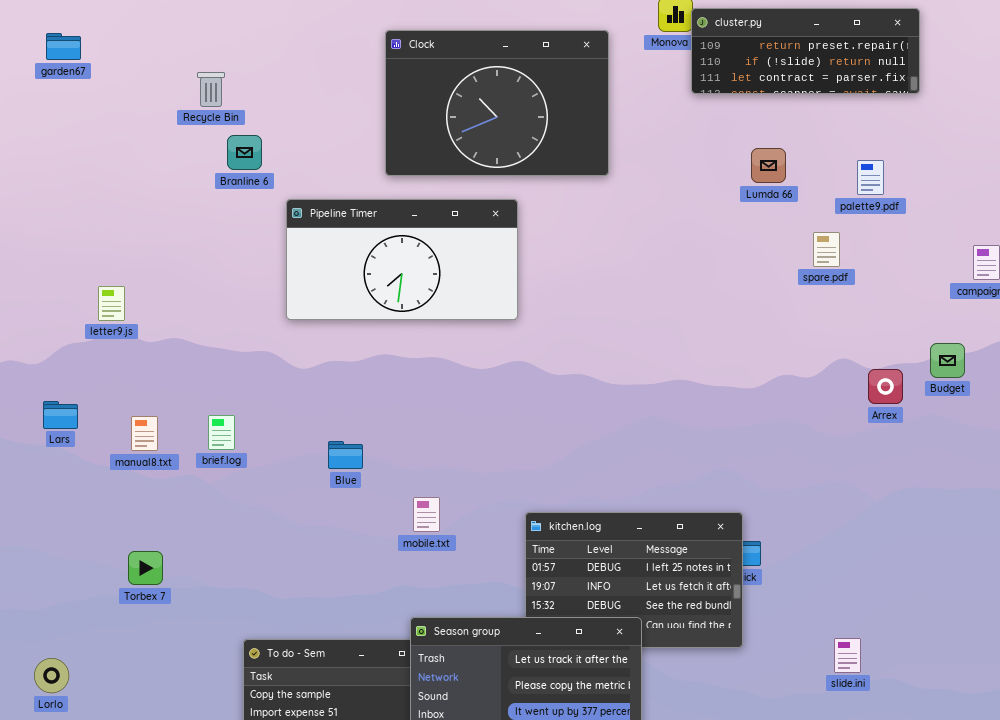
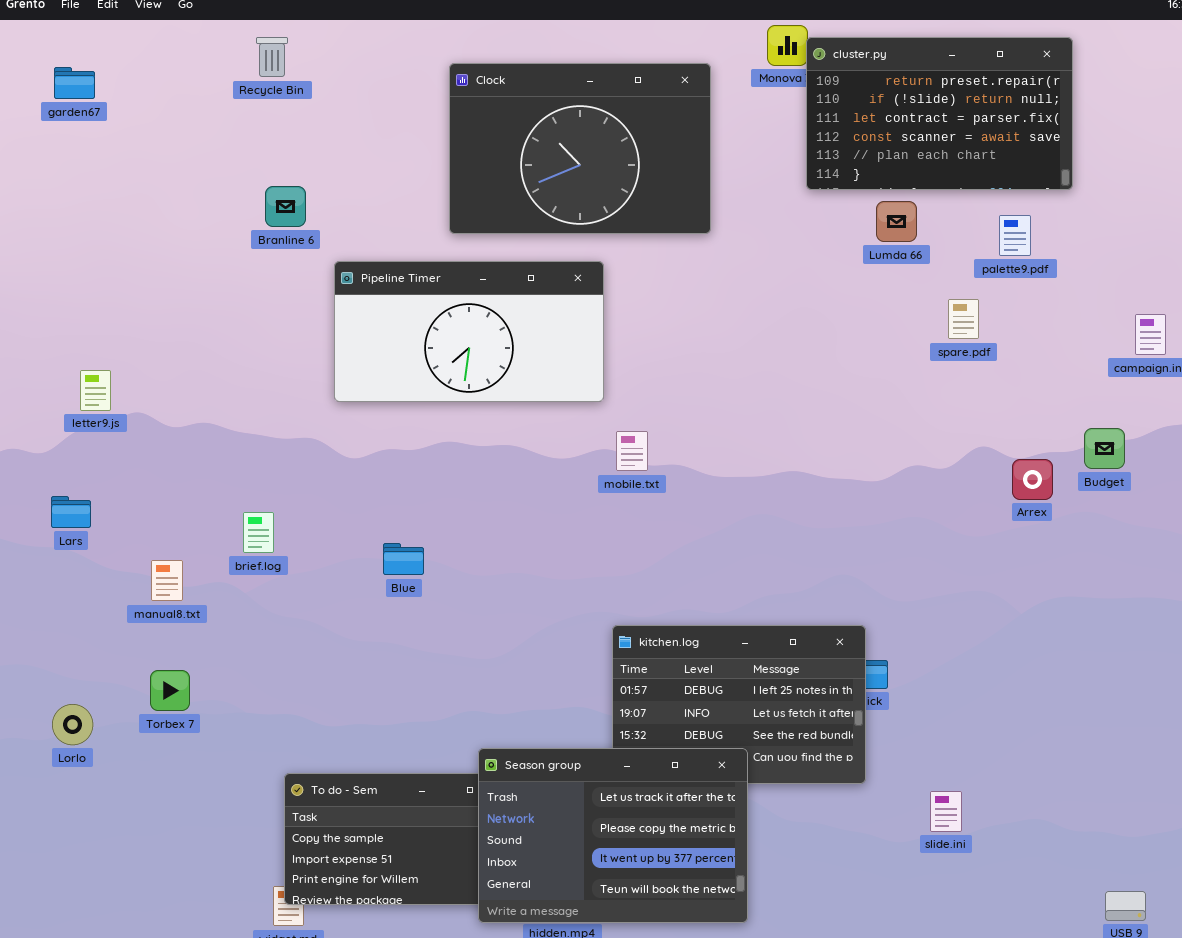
cluster.py: [691,8,920,94] -> [806,37,1073,190], resized
Recycle Bin: [197,72,225,107] -> [256,37,288,77], moved
letter9.js: [98,286,125,321] -> [80,370,111,411], moved
manual8.txt: [131,416,158,451] -> [151,560,183,601], moved
mobile.txt: [413,497,440,532] -> [616,431,648,471], moved
slide.ini: [834,638,861,673] -> [930,791,962,832], moved
Lorlo: [34,658,69,693] -> [52,704,93,745], moved

